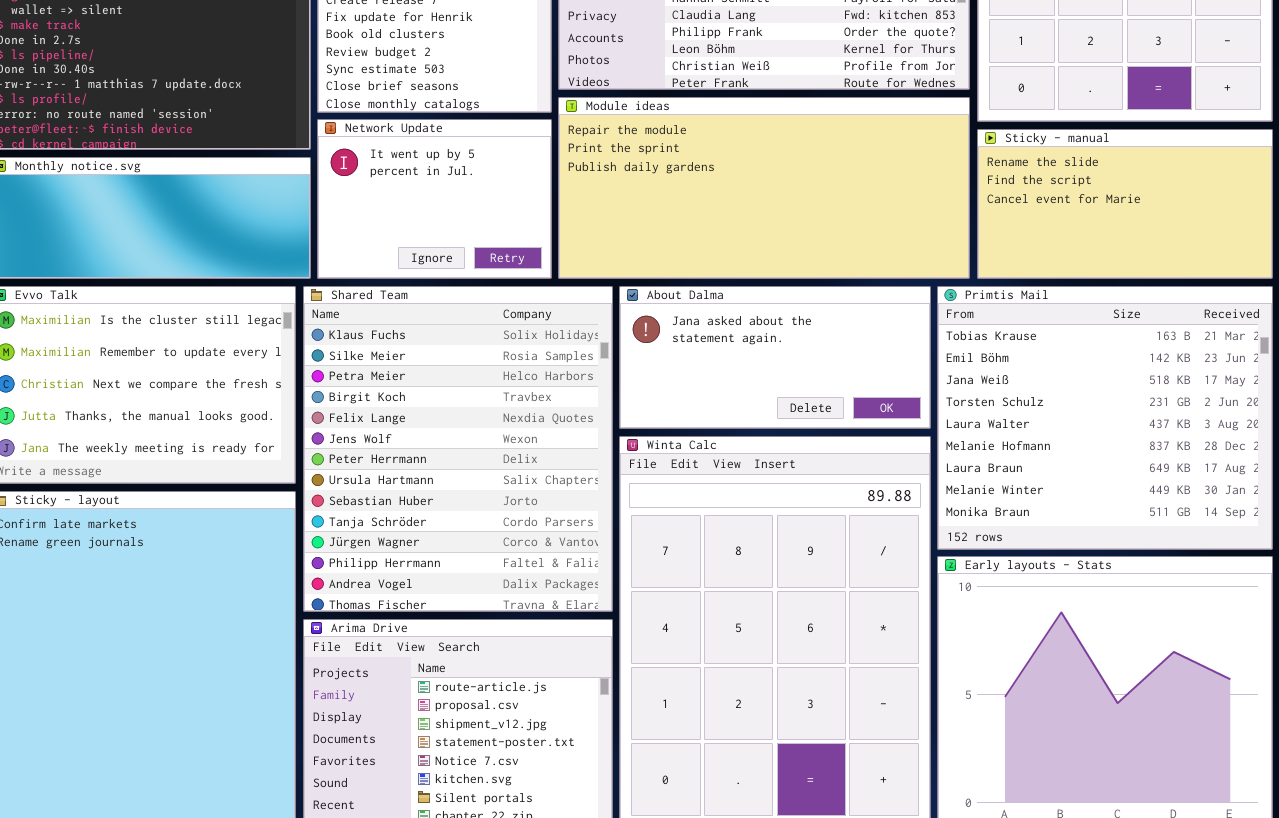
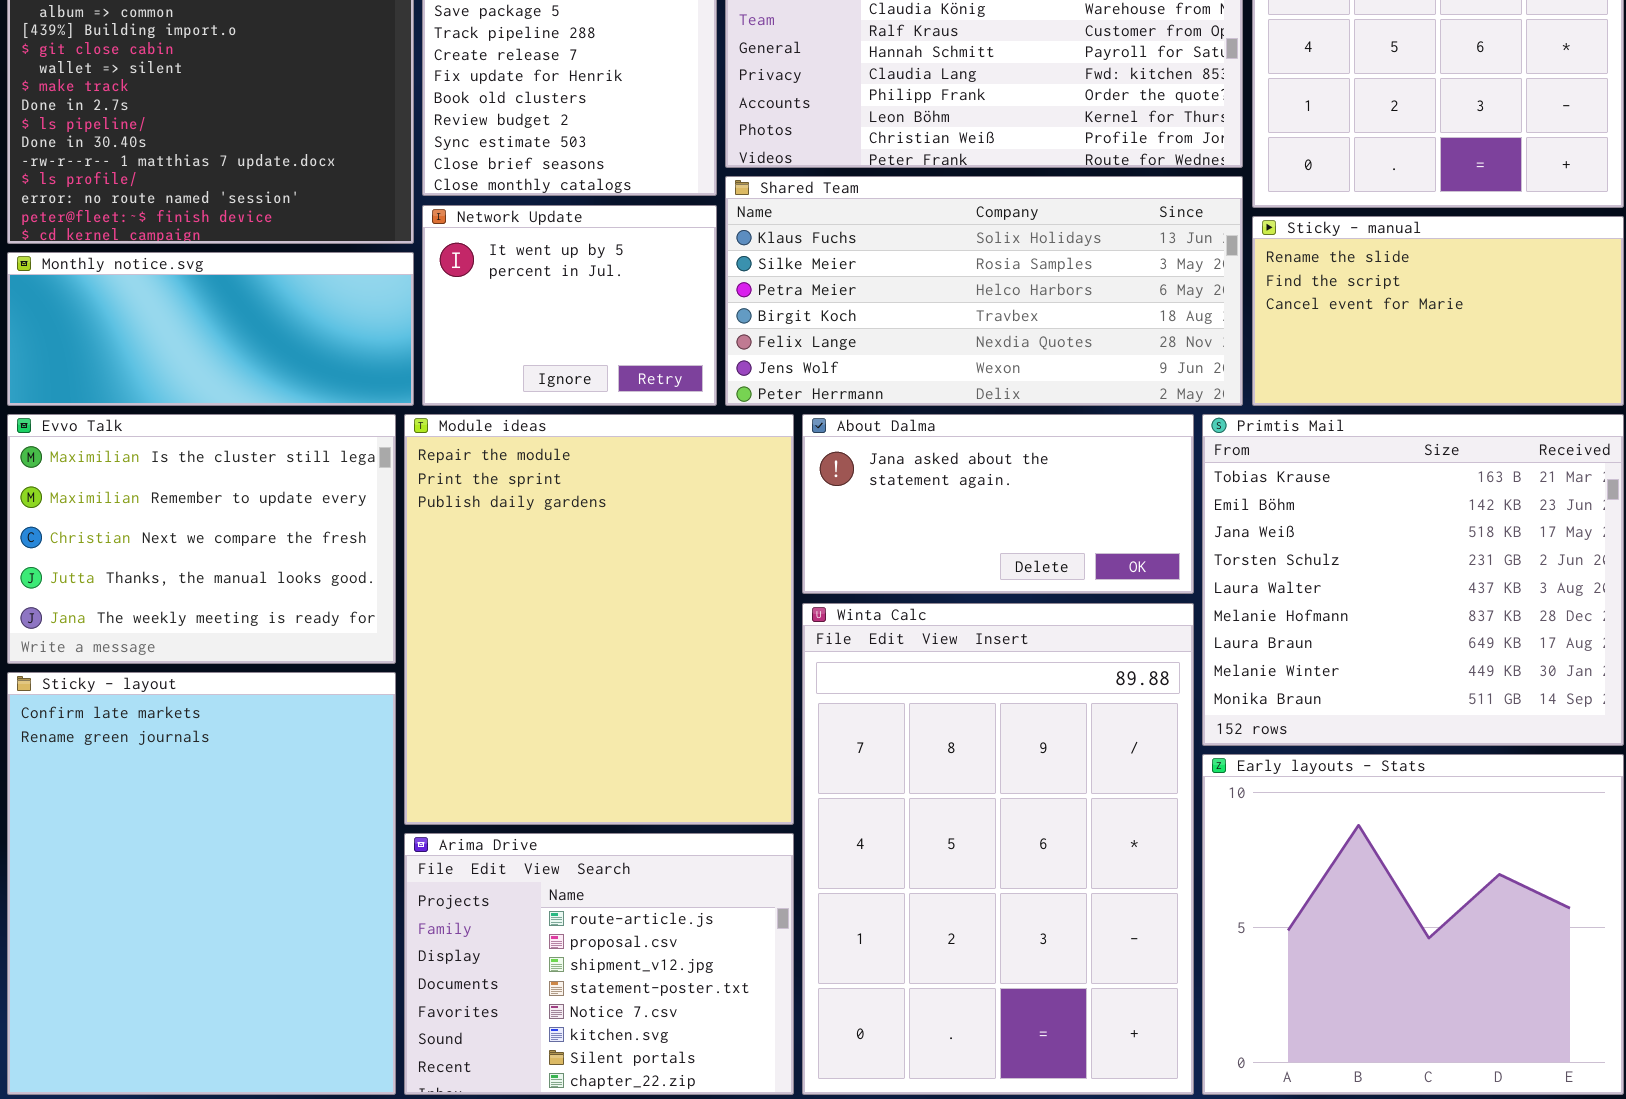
Module ideas: [558,97,970,279] -> [404,414,794,825], moved, resized
Shared Team: [303,286,613,612] -> [725,176,1243,406], moved, resized

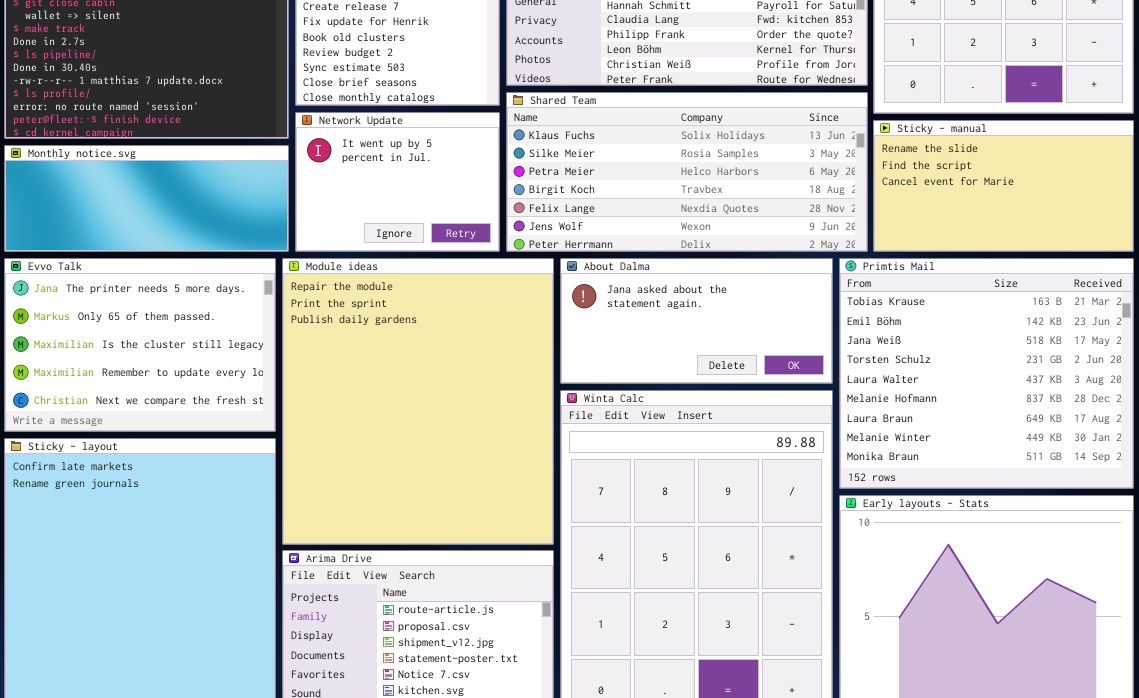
Evvo Talk: [7,414,396,664] -> [4,258,276,432], scrolled up 2 rows

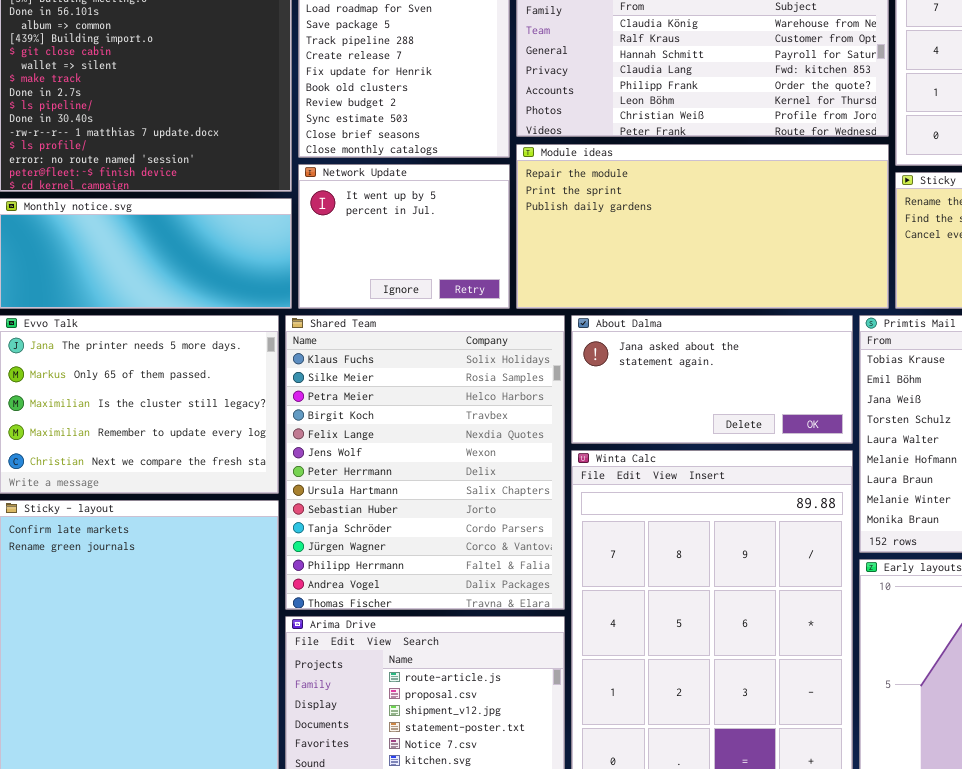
Shared Team: [506,92,868,252] -> [285,315,565,610], moved, resized
Module ideas: [282,258,554,545] -> [516,144,889,309], moved, resized

